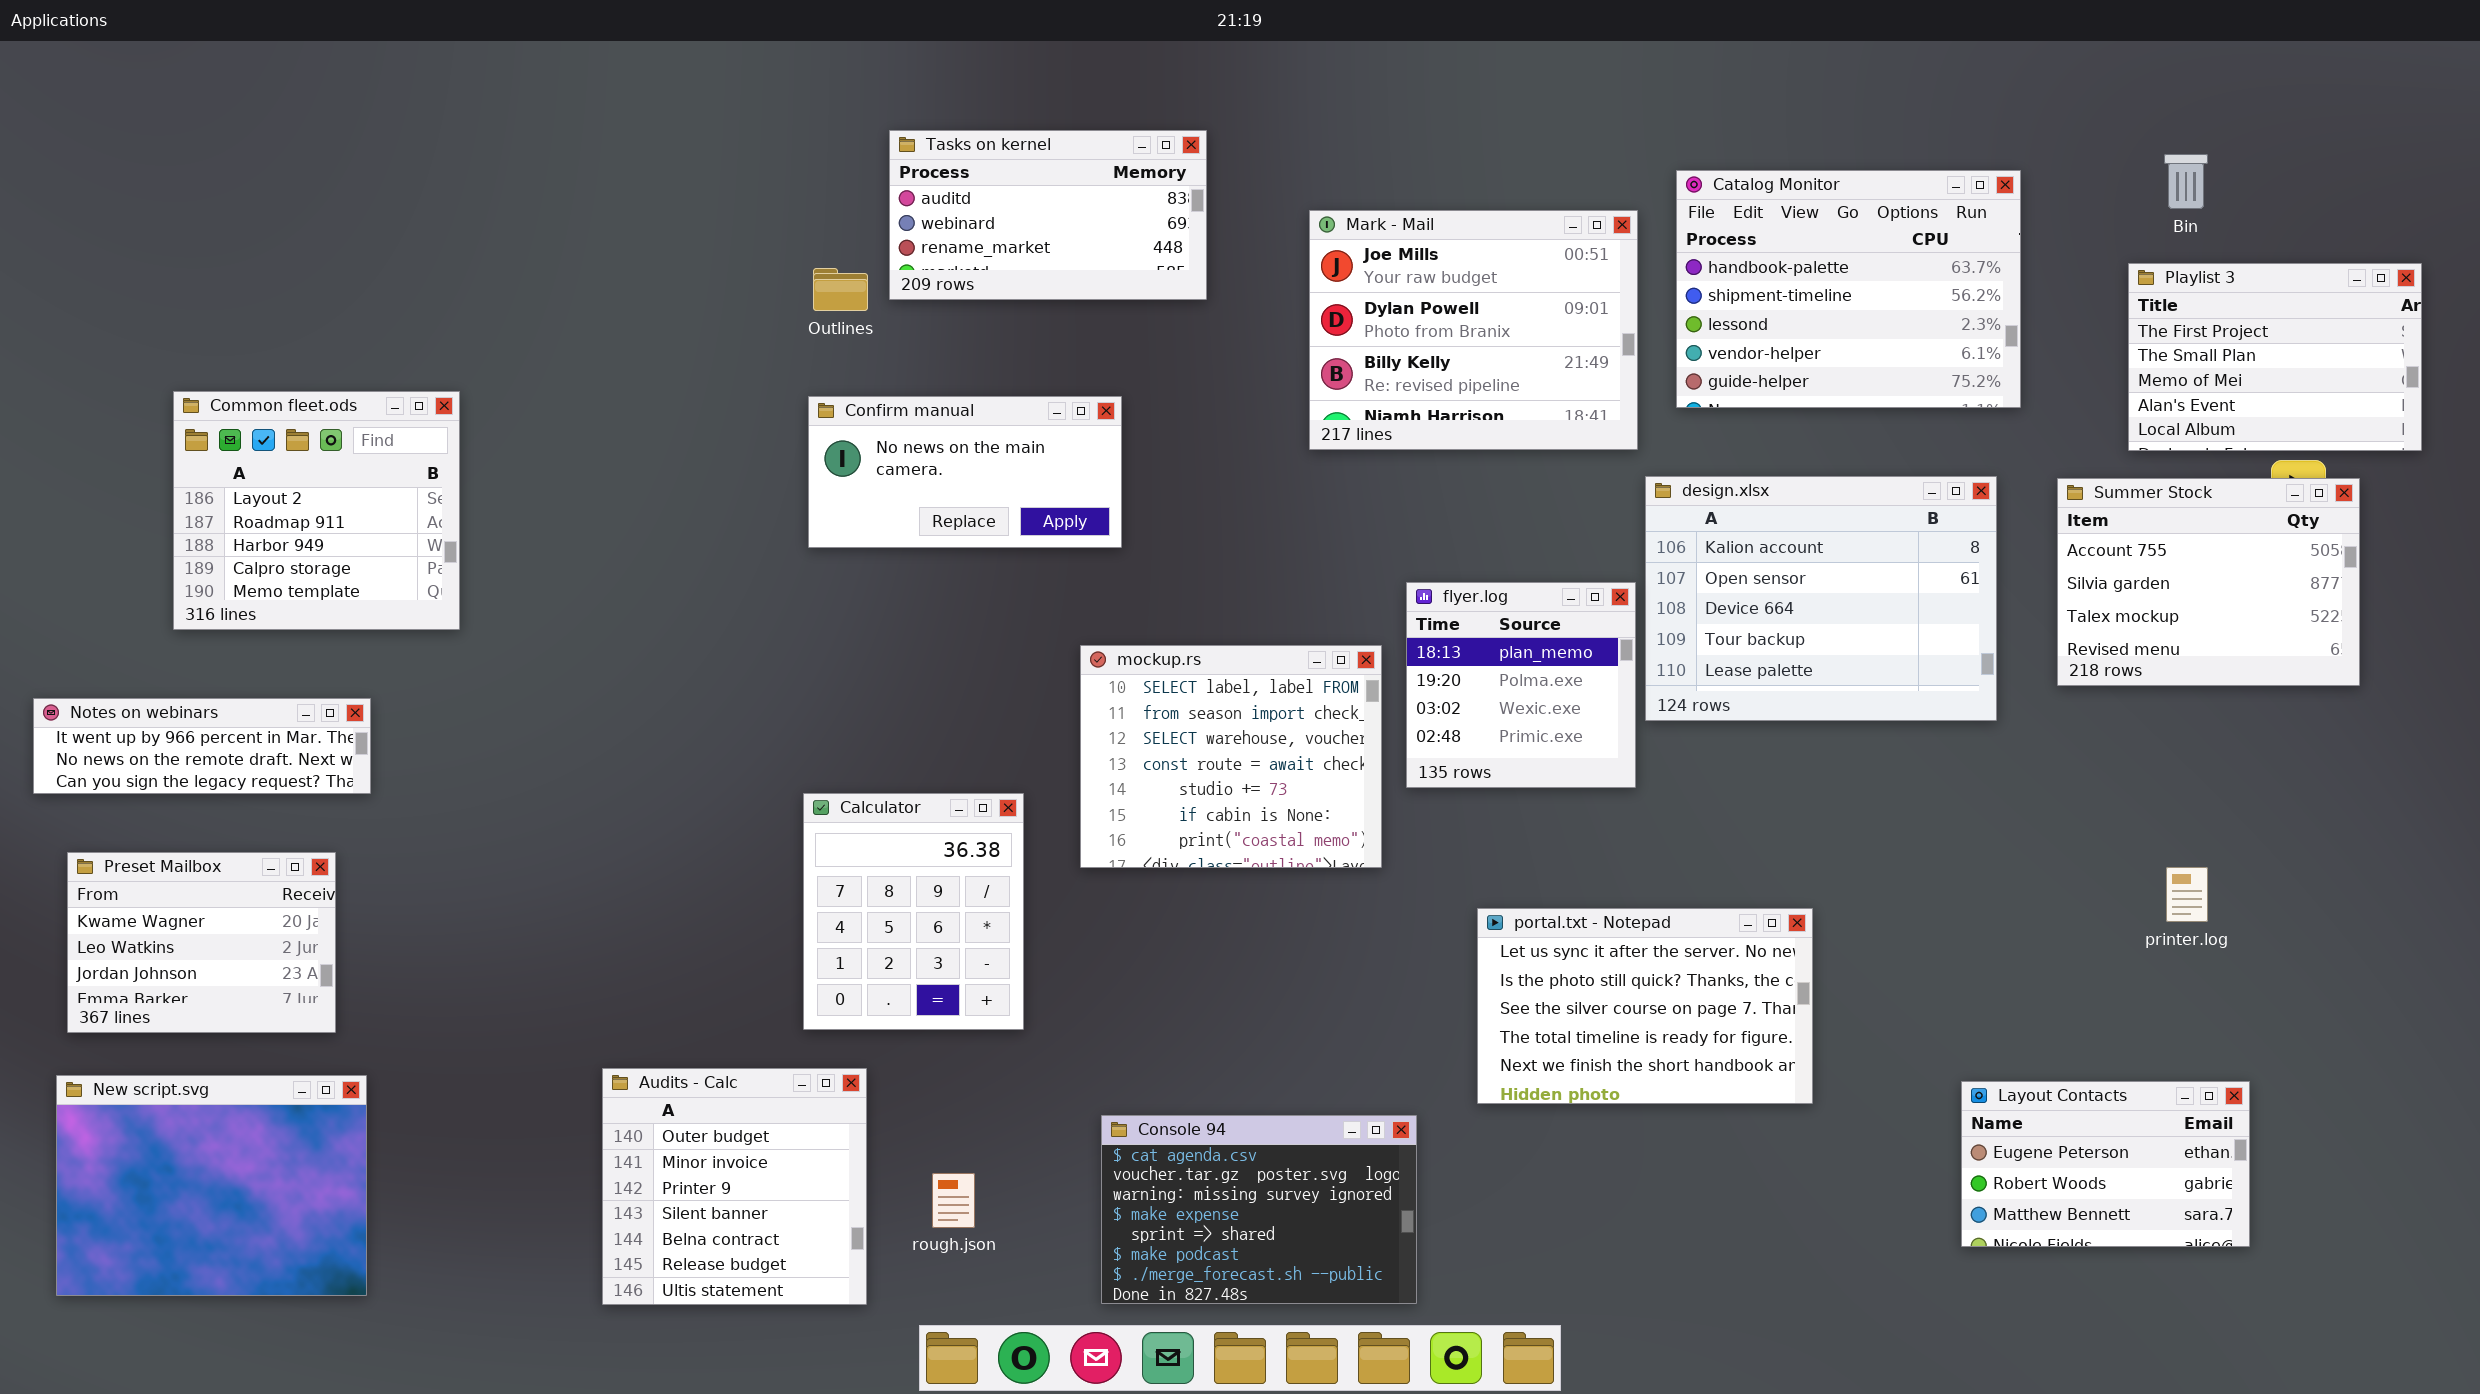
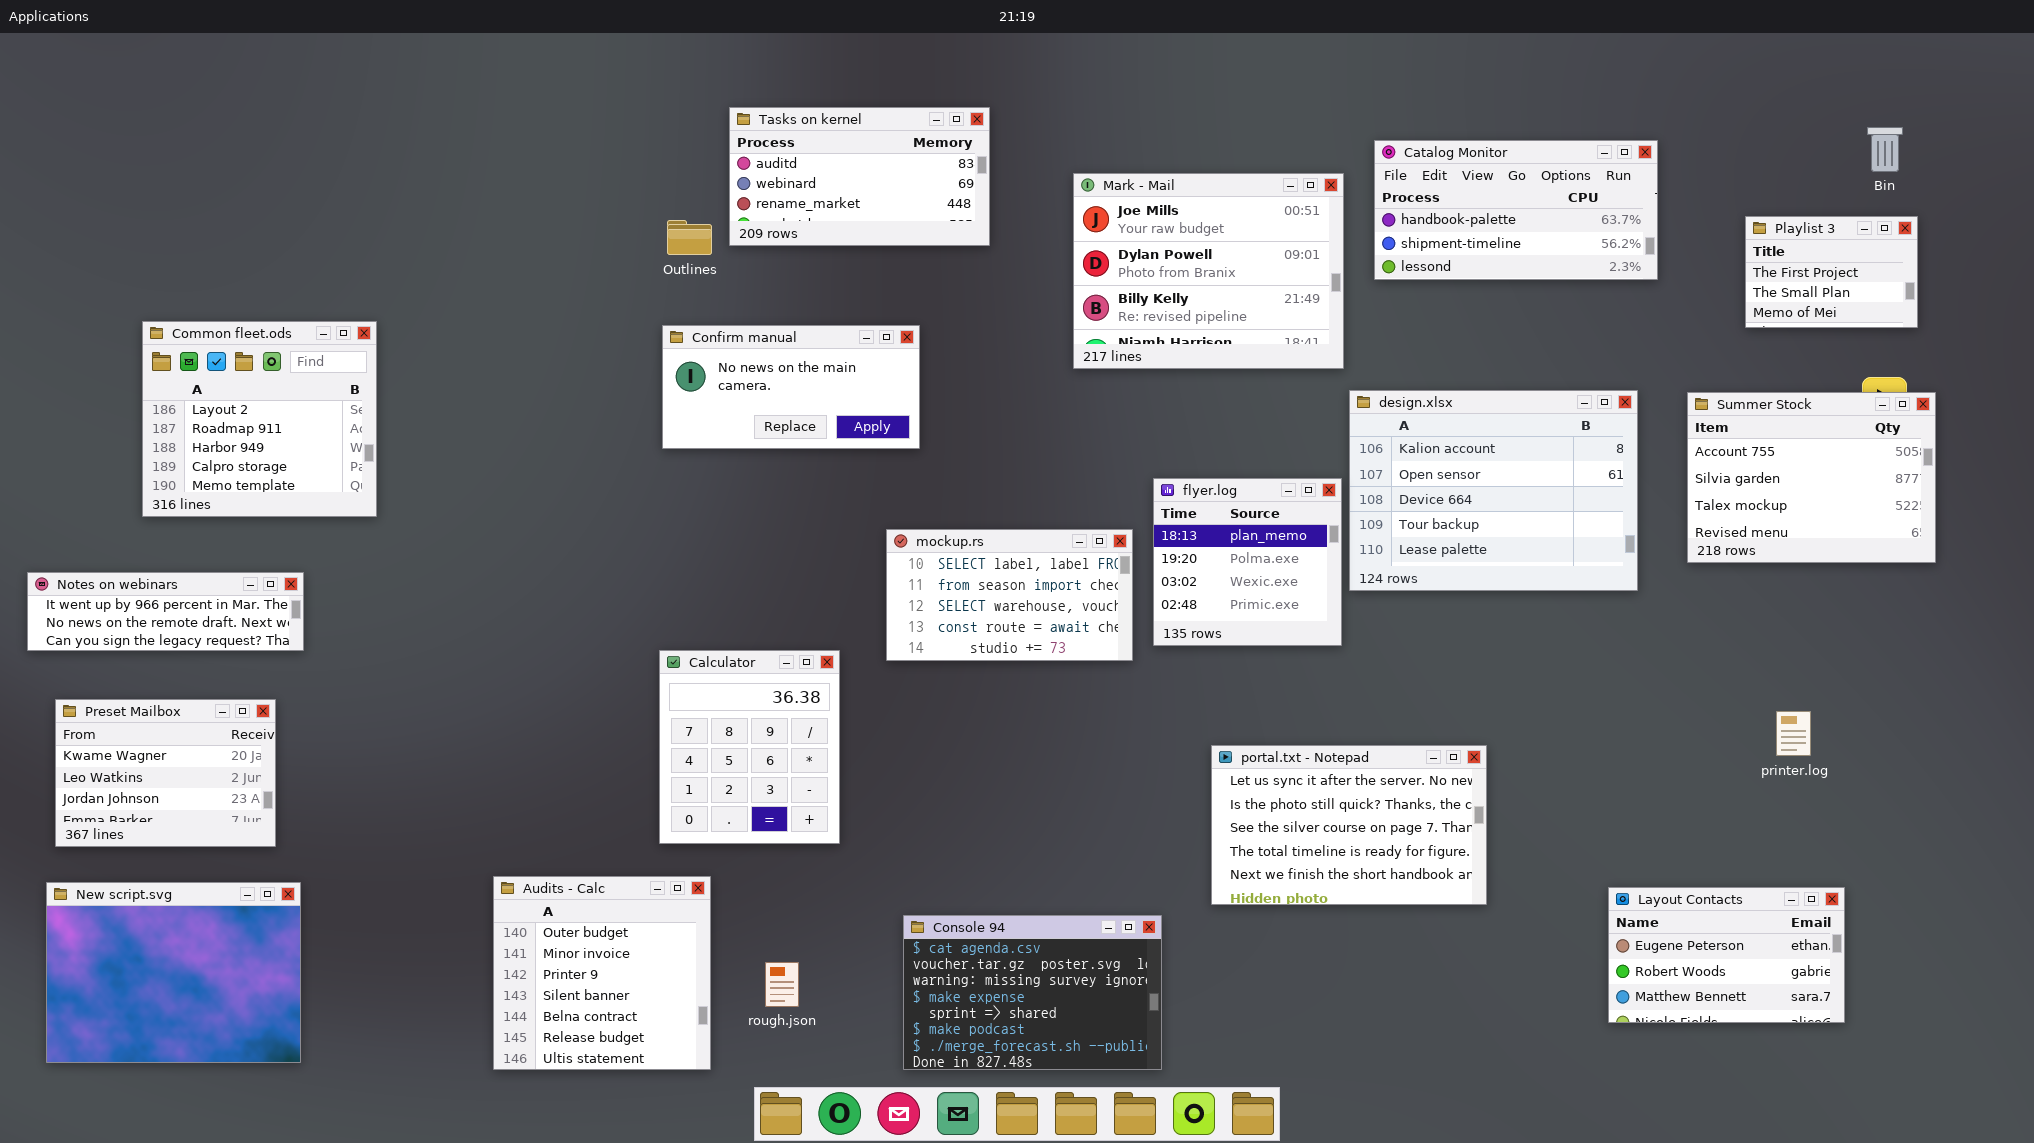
Bin: [2164,154,2208,209] -> [1867,127,1903,172], moved
Catalog Monitor: [1676,170,2021,408] -> [1374,140,1658,280], resized
Playlist 3: [2128,263,2422,451] -> [1745,216,1918,328], resized
mockup.rs: [1080,645,1382,868] -> [886,529,1133,661], resized

